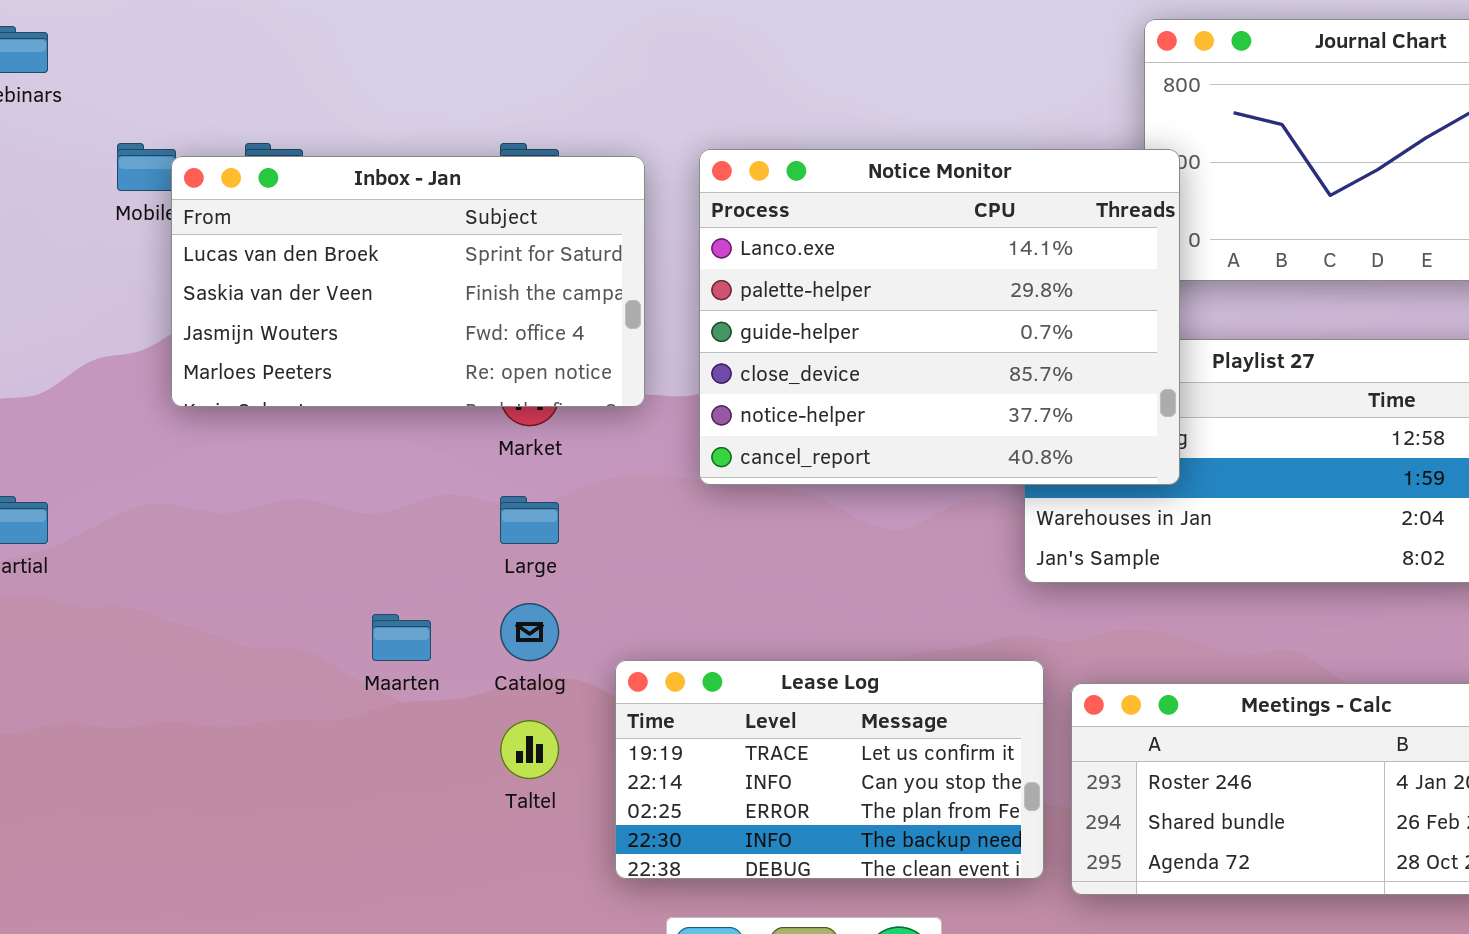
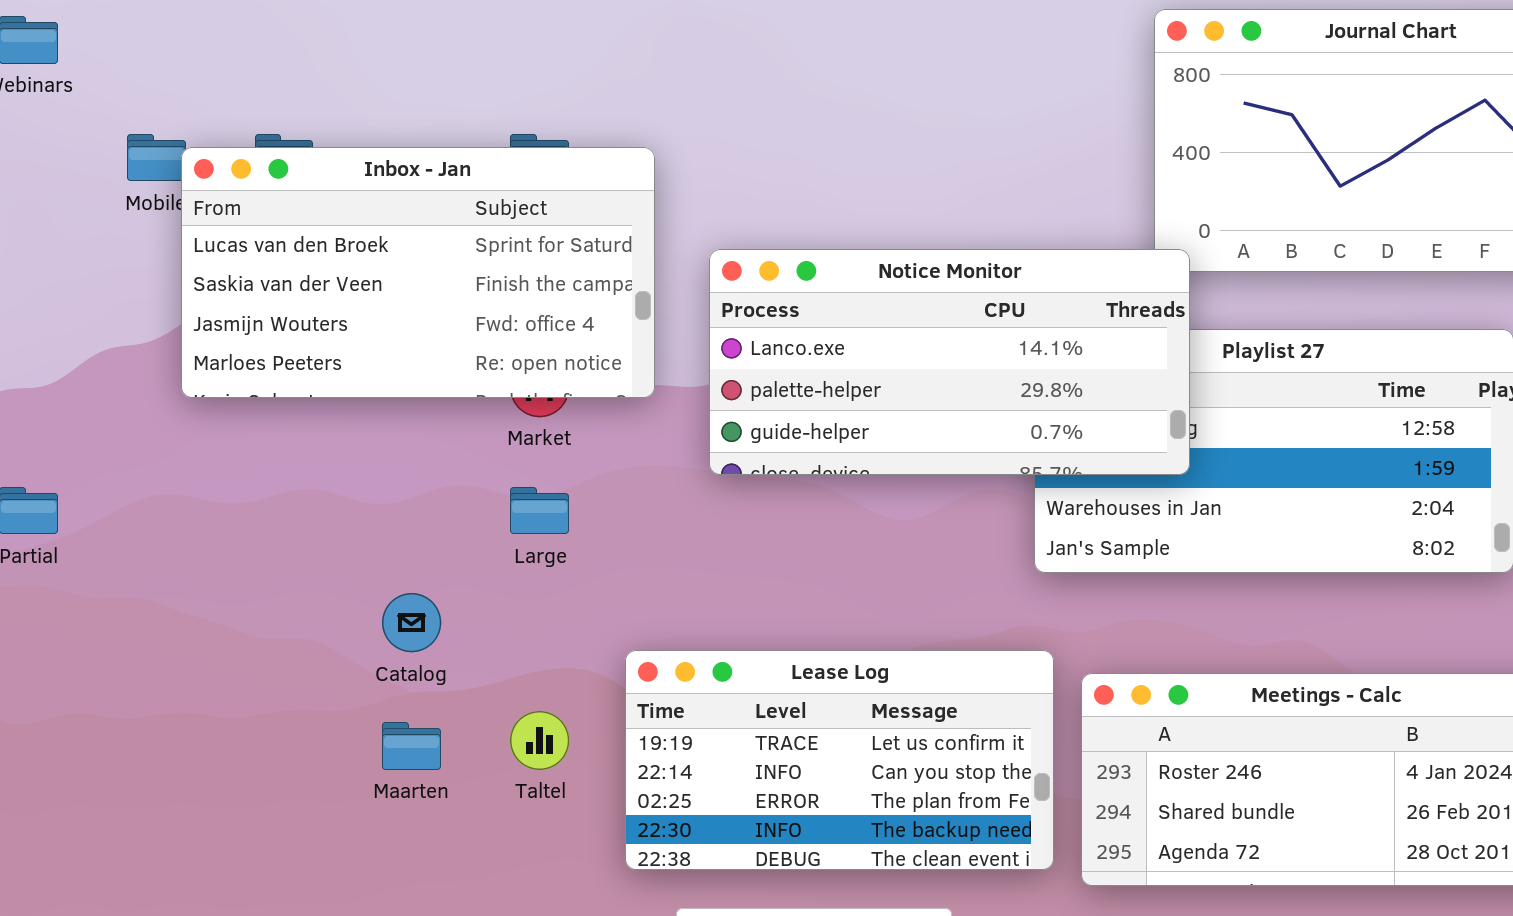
Notice Monitor: [699,149,1180,485] -> [709,249,1190,475], resized
Catalog: [500,603,559,661] -> [382,593,441,652], moved
Maarten: [372,614,431,661] -> [382,722,441,770], moved

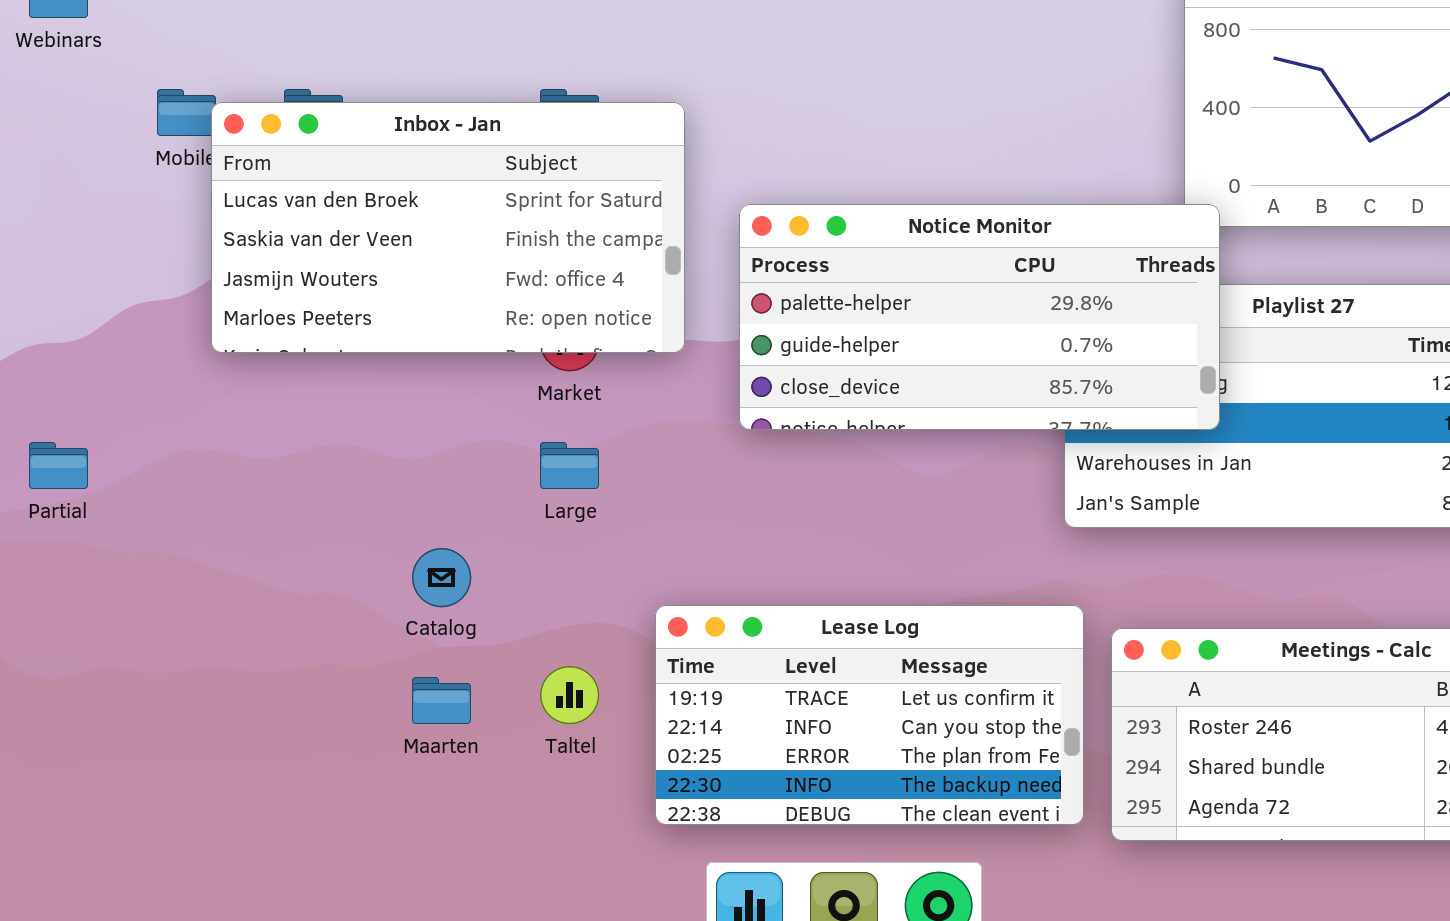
Notice Monitor: [709,249,1190,475] -> [739,204,1220,430], scrolled down 1 row

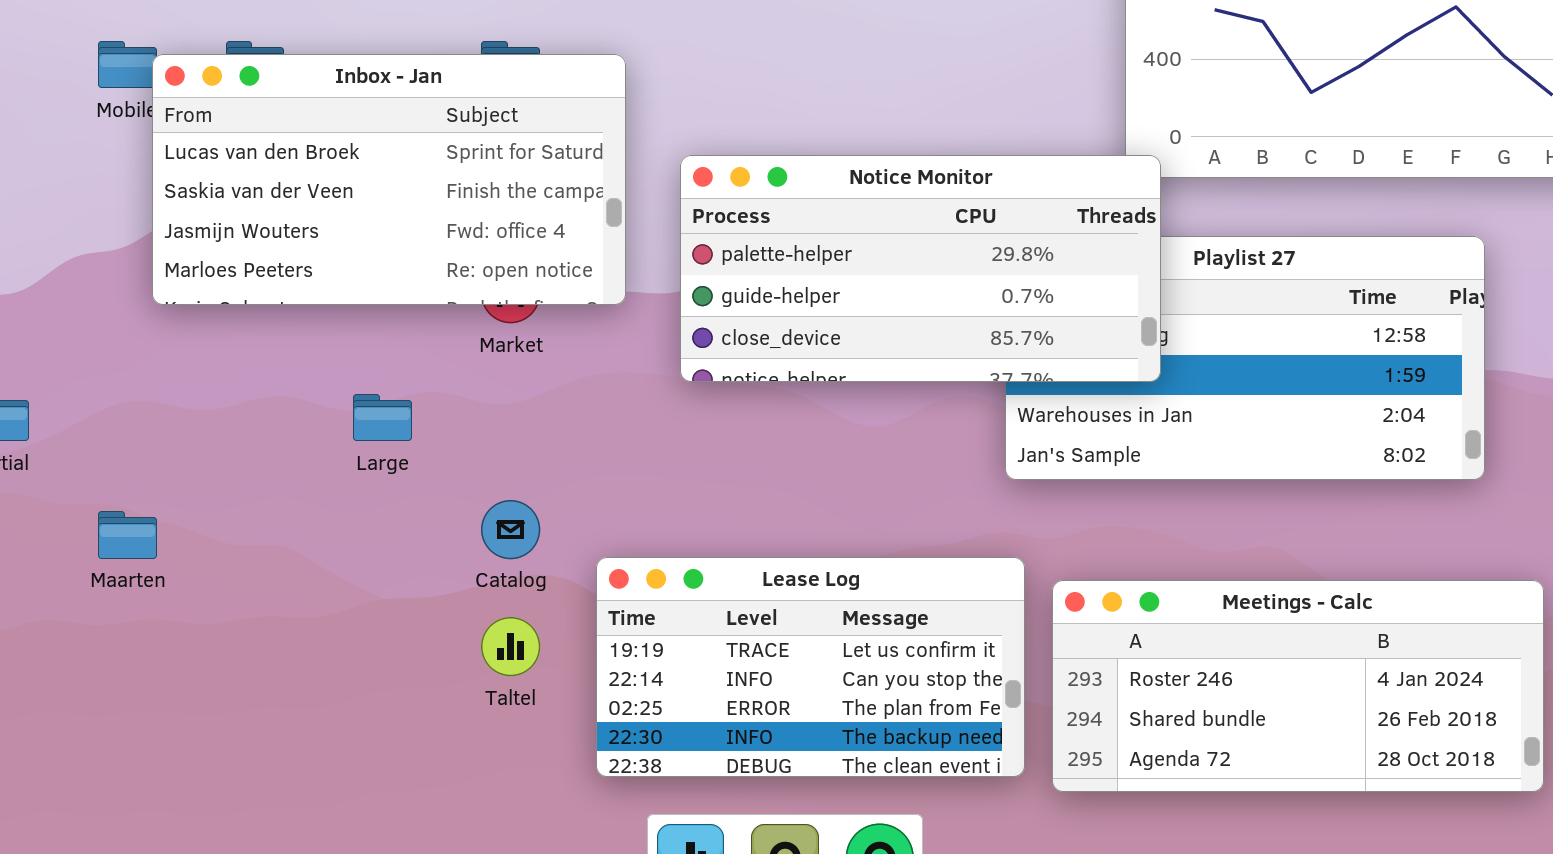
Large: [540,442,599,489] -> [353,394,412,441], moved
Catalog: [412,548,471,607] -> [481,500,540,559], moved
Maarten: [412,677,471,724] -> [98,511,157,559], moved

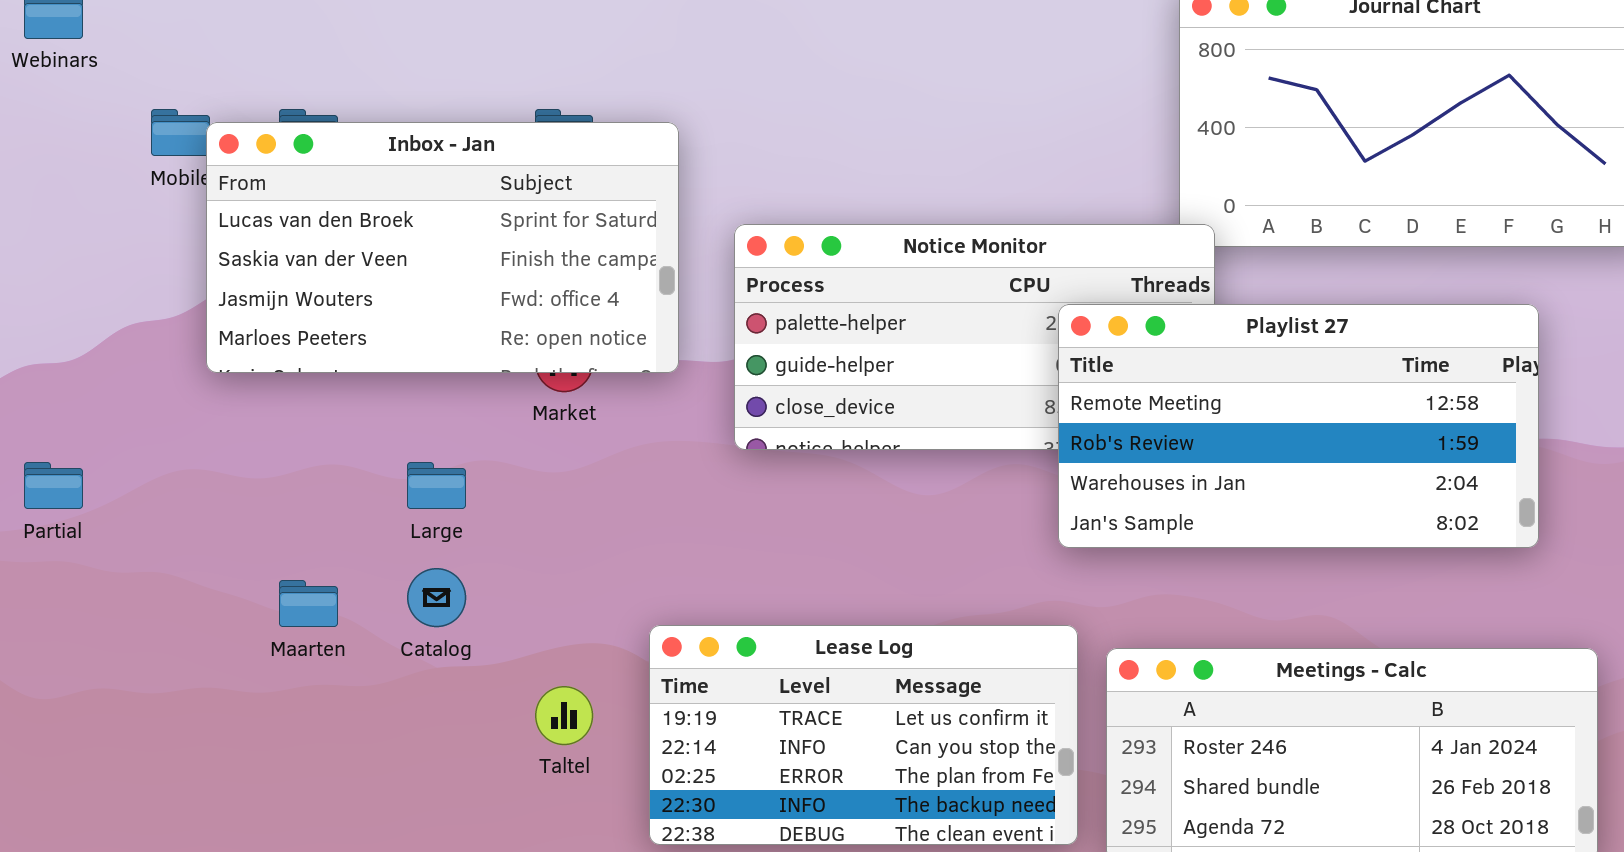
Playlist 27: [1005,236,1485,480] -> [1058,304,1539,548], raised
Catalog: [481,500,540,559] -> [407,568,466,627], moved
Maarten: [98,511,157,559] -> [279,580,338,627], moved

